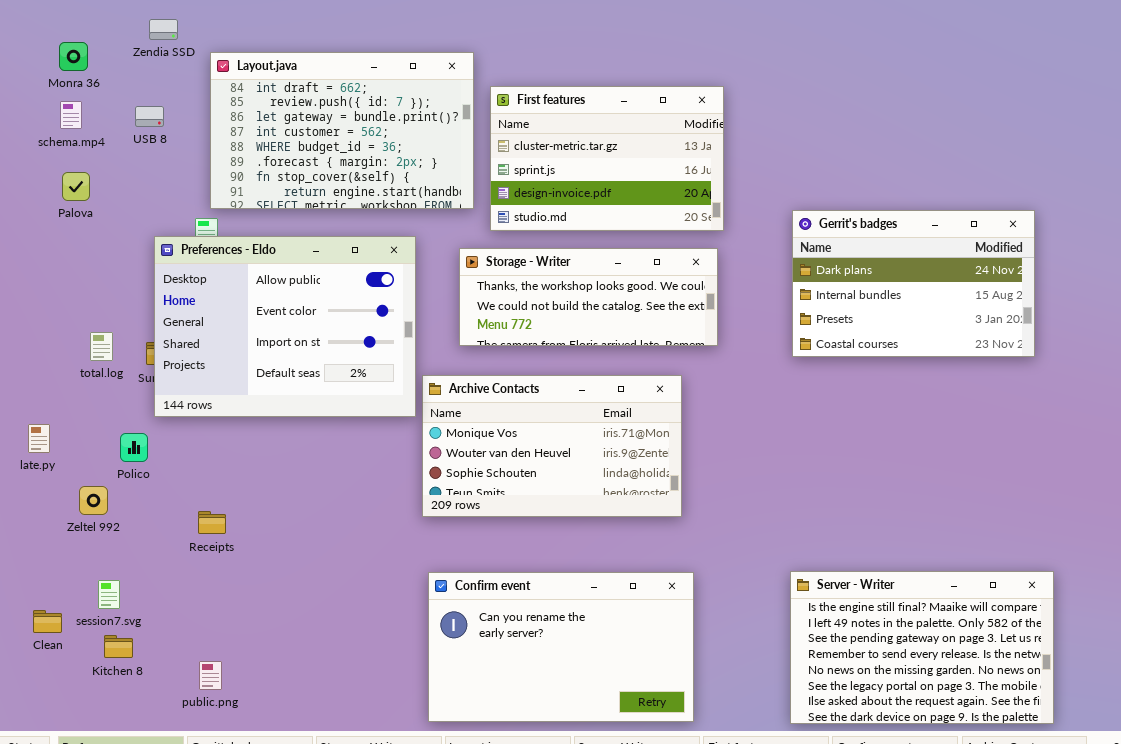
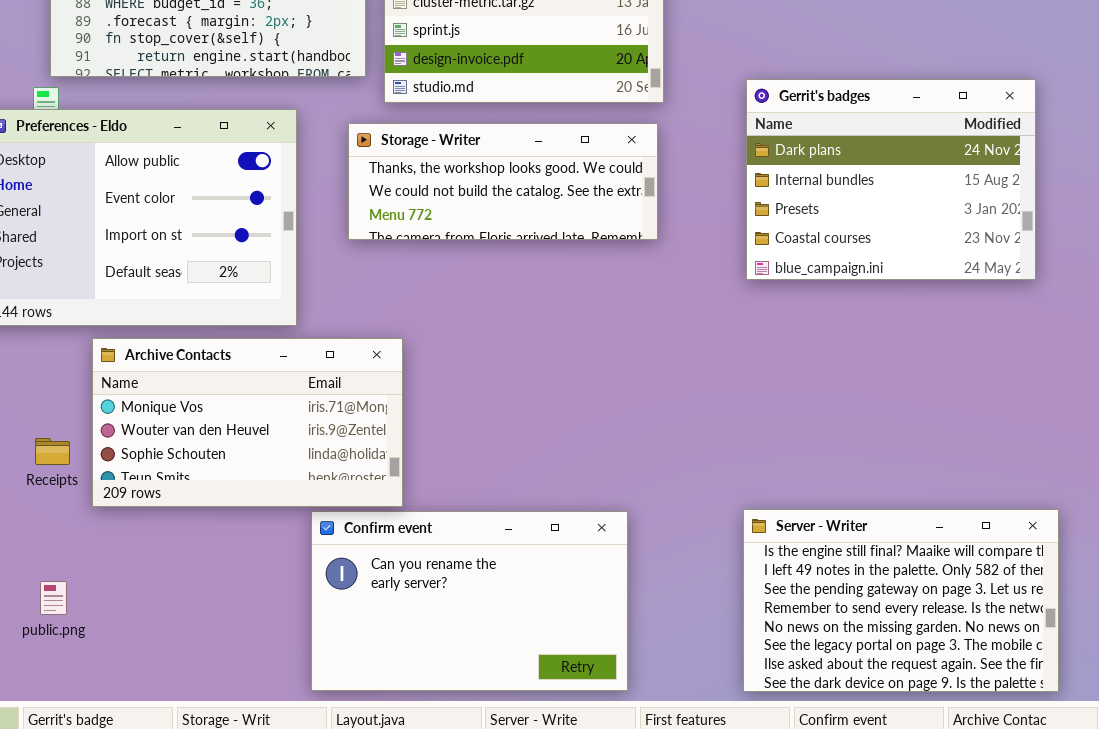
Gerrit's badges: [792,210,1035,357] -> [746,79,1036,280], resized
Archive Contacts: [422,375,682,517] -> [92,338,403,507], moved
public.png: [199,661,222,690] -> [40,581,67,615], moved

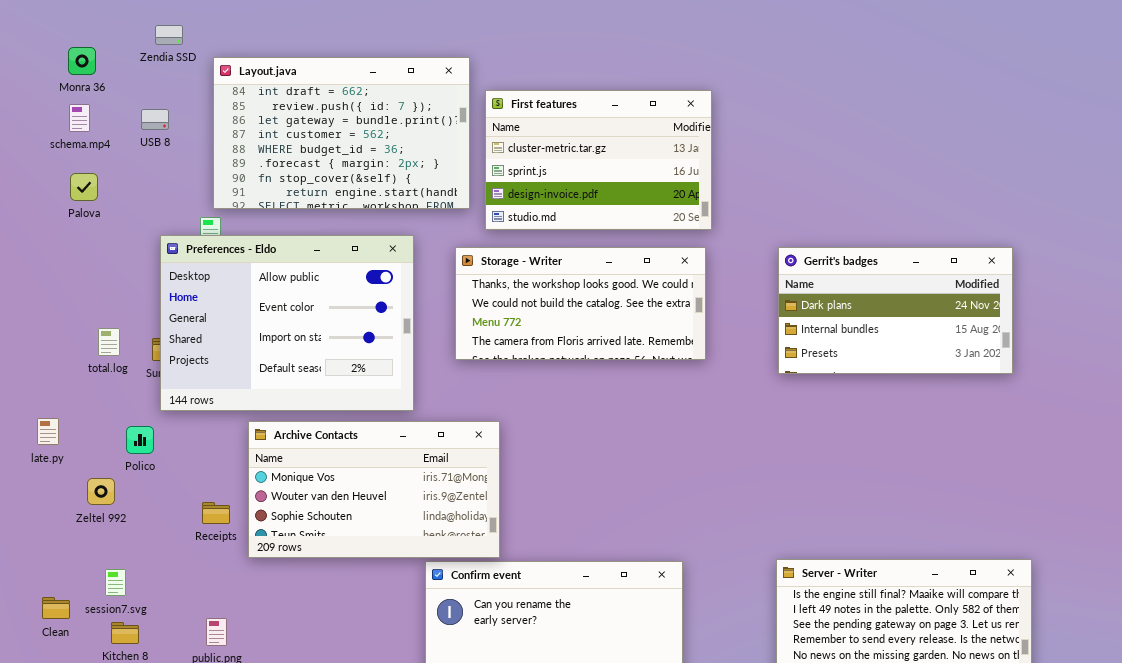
Gerrit's badges: [746,79,1036,280] -> [778,247,1013,374], resized
Storage - Writer: [348,123,658,240] -> [455,247,706,360], resized

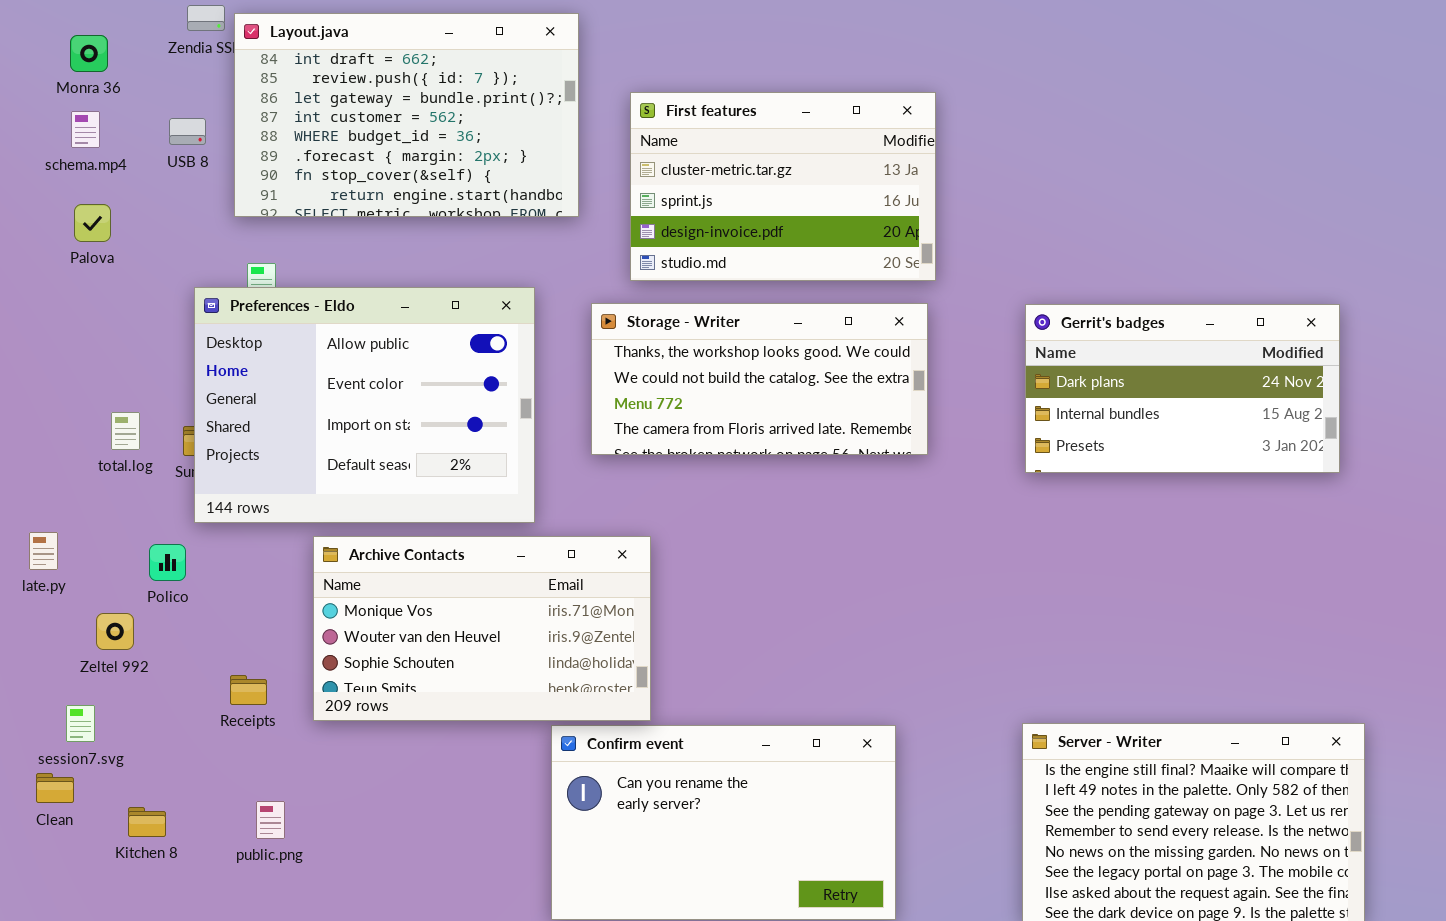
Layout.java: [213,57,470,209] -> [234,13,579,217], moved
Receipts: [202,502,230,524] -> [230,675,267,705], moved
session7.svg: [105,569,126,596] -> [66,705,95,742], moved

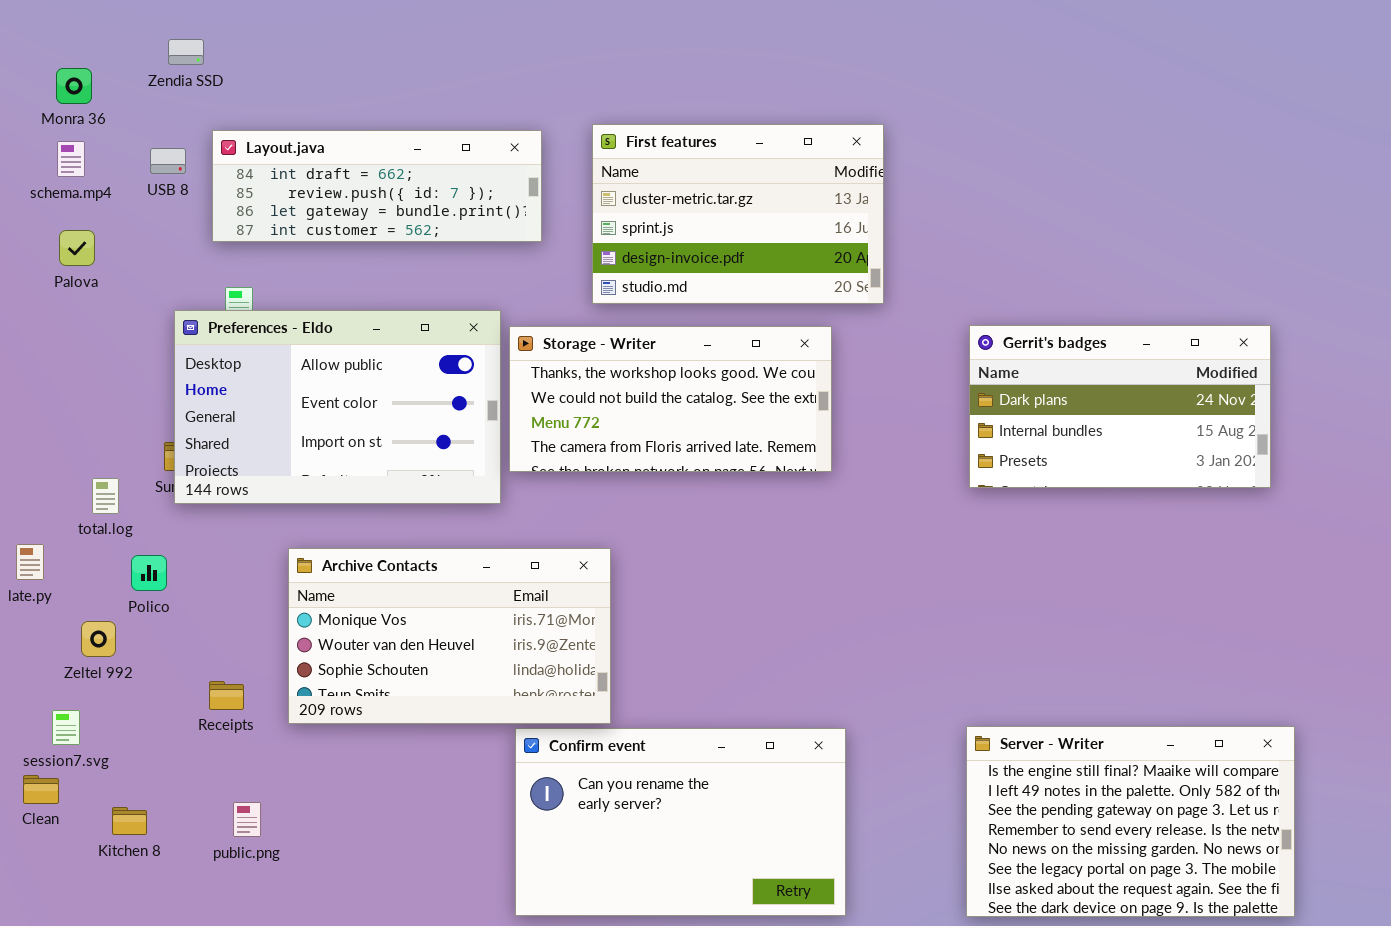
Layout.java: [234,13,579,217] -> [212,130,542,242], resized
Preferences - Eldo: [194,287,535,523] -> [174,310,501,504], resized
Storage - Writer: [591,303,928,455] -> [509,326,832,472], moved
total.log: [111,412,140,450] -> [92,478,119,514], moved

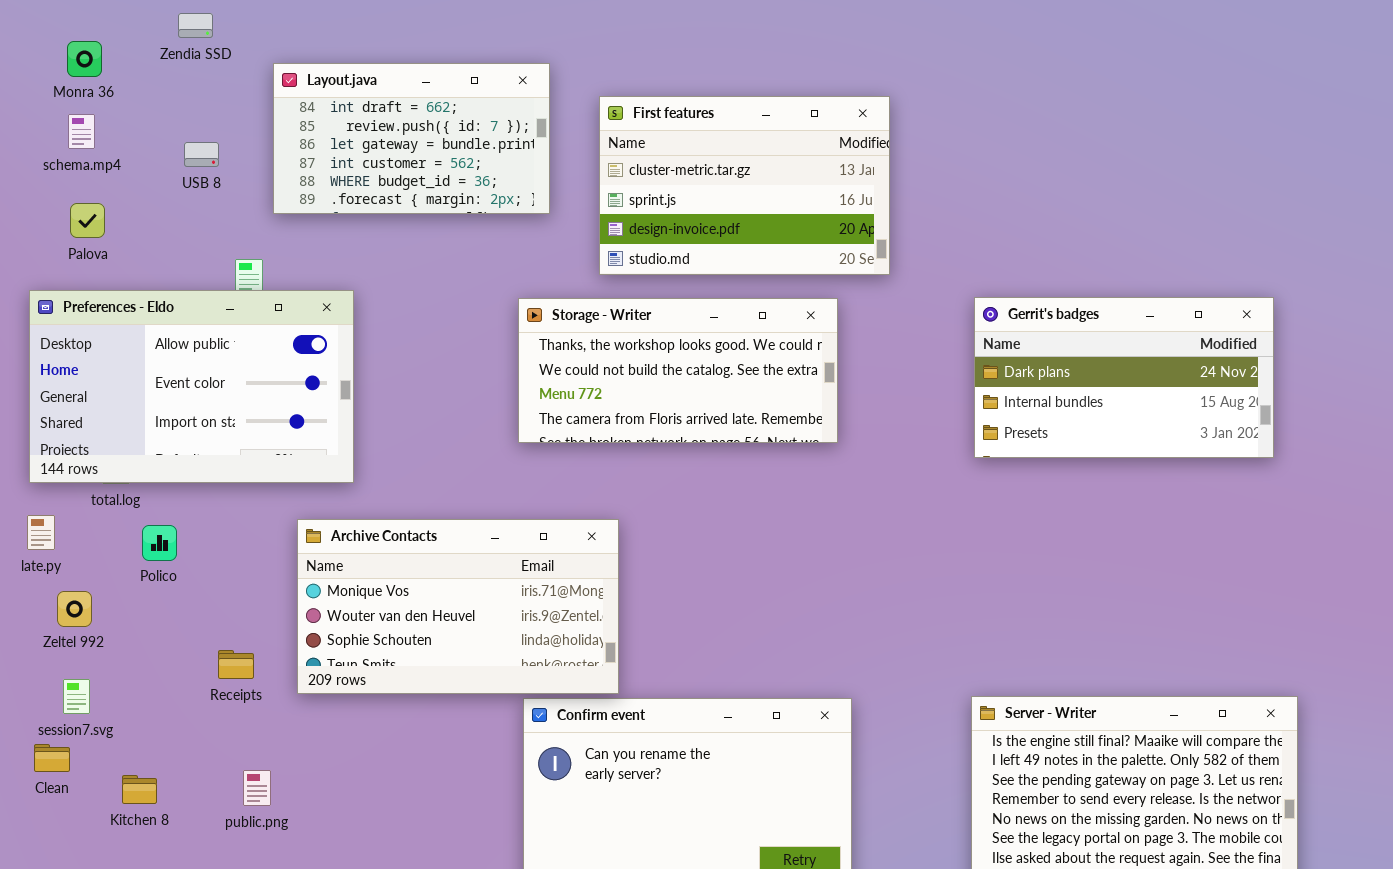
Layout.java: [212,130,542,242] -> [273,63,550,214], resized
USB 8: [150,148,186,174] -> [184,142,219,167], moved
Preferences - Eldo: [174,310,501,504] -> [29,290,354,483], moved
Zeltel 992: [81,621,116,657] -> [57,591,92,627], moved

